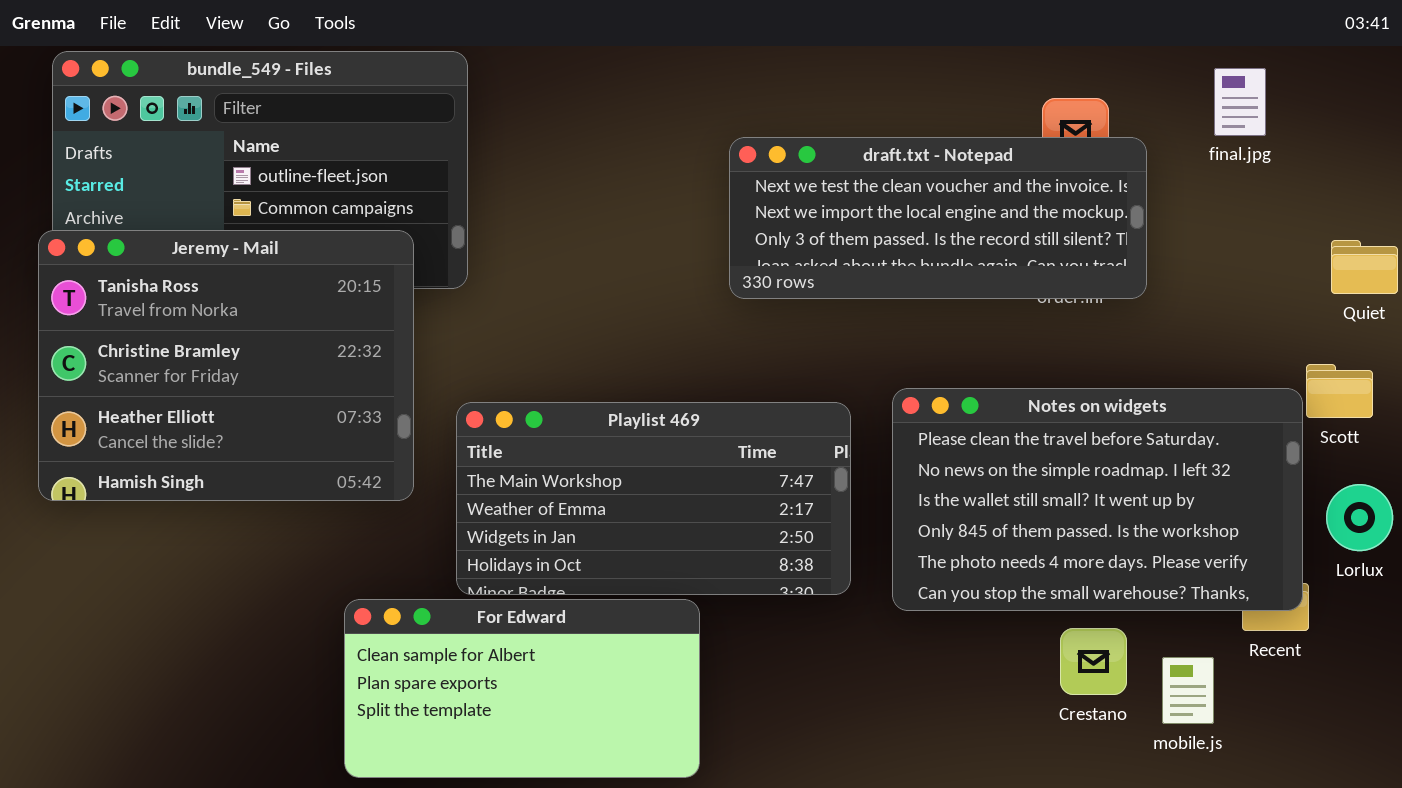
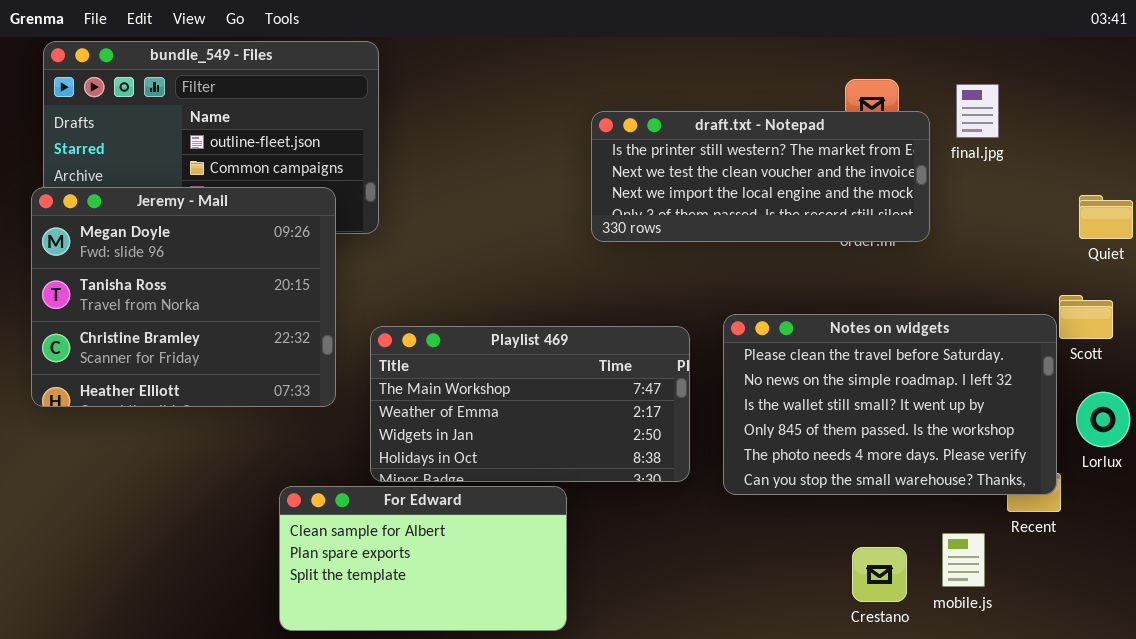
final.jpg: [1214,68,1266,136] -> [956,84,999,138], moved
draft.txt - Notepad: [729,137,1147,299] -> [591,111,930,242], scrolled up 1 row
Jeremy - Mail: [38,230,414,501] -> [31,187,336,407], scrolled up 1 row
Crestano: [1060,628,1127,695] -> [852,547,907,602], moved

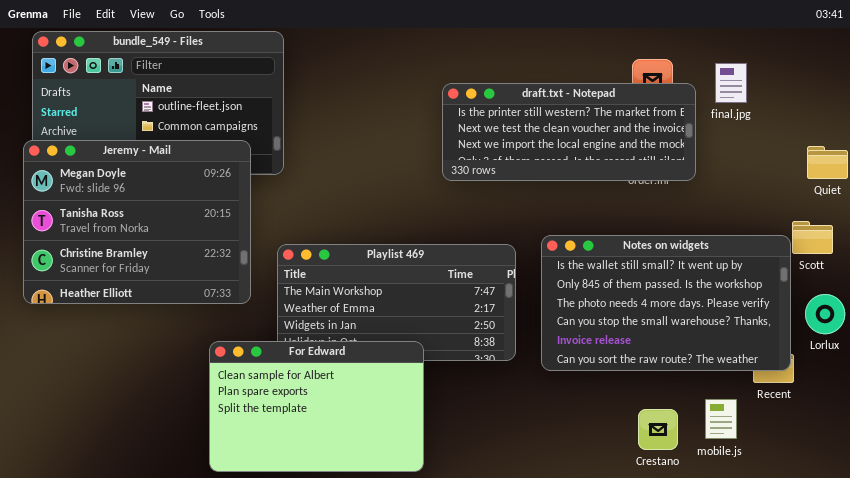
Notes on widgets: [723,314,1057,495] -> [541,235,791,371], scrolled down 2 rows
For Edward: [279,486,567,631] -> [209,341,424,472], resized

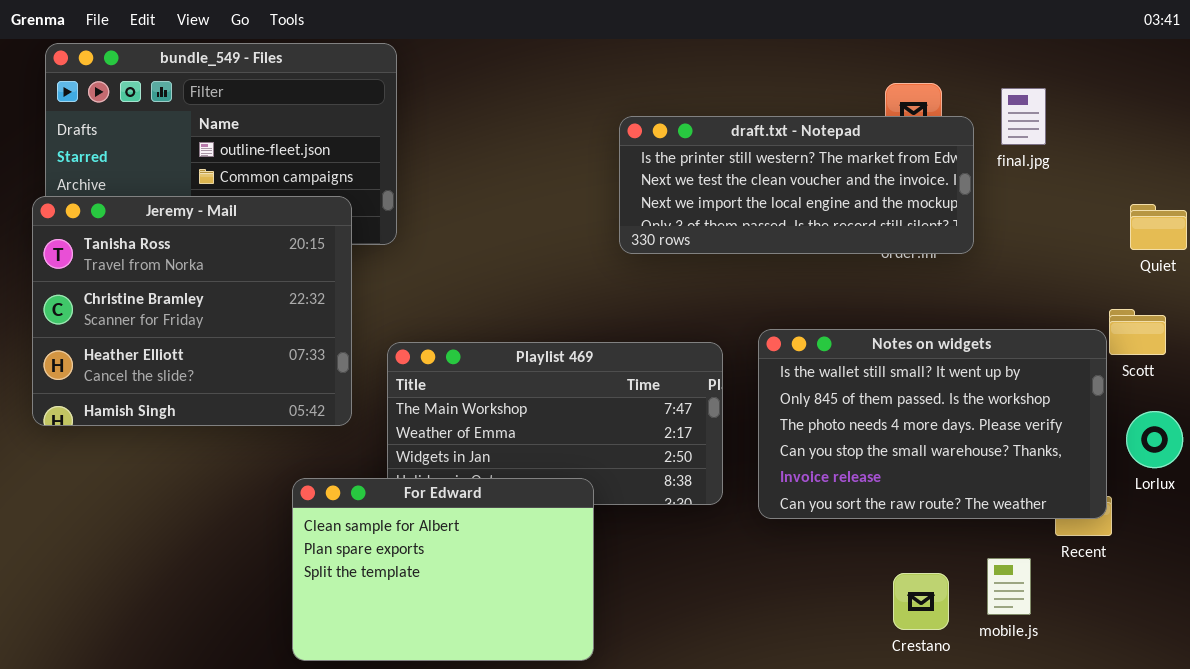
Jeremy - Mail: [23,140,251,304] -> [32,196,352,426], scrolled down 1 row

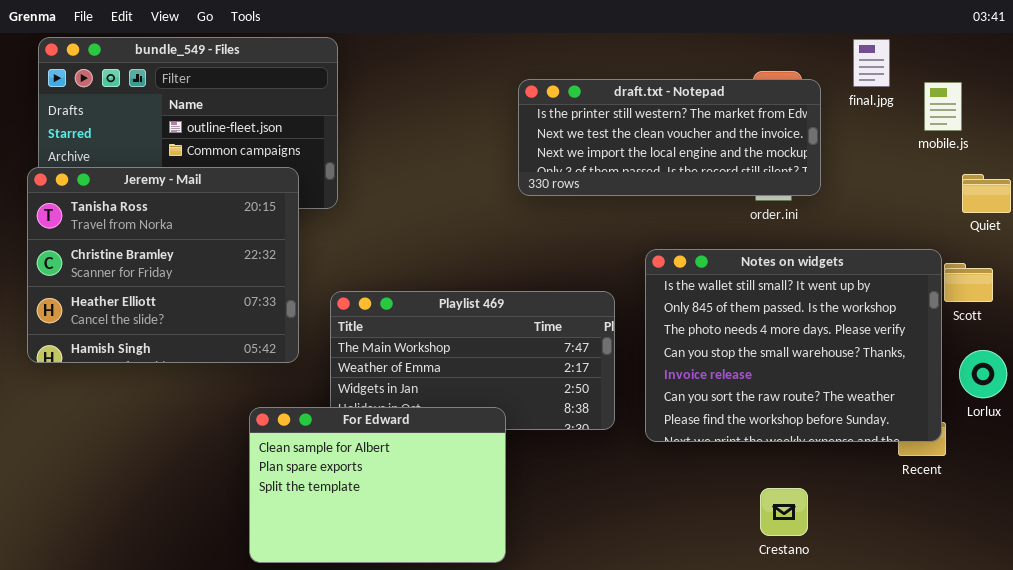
final.jpg: [1001,88,1046,145] -> [853,39,890,87], moved
draft.txt - Notepad: [619,116,974,254] -> [518,79,821,196], moved
Notes on widgets: [758,329,1107,519] -> [645,249,942,442], resized
mobile.js: [987,558,1031,615] -> [924,82,962,131], moved

